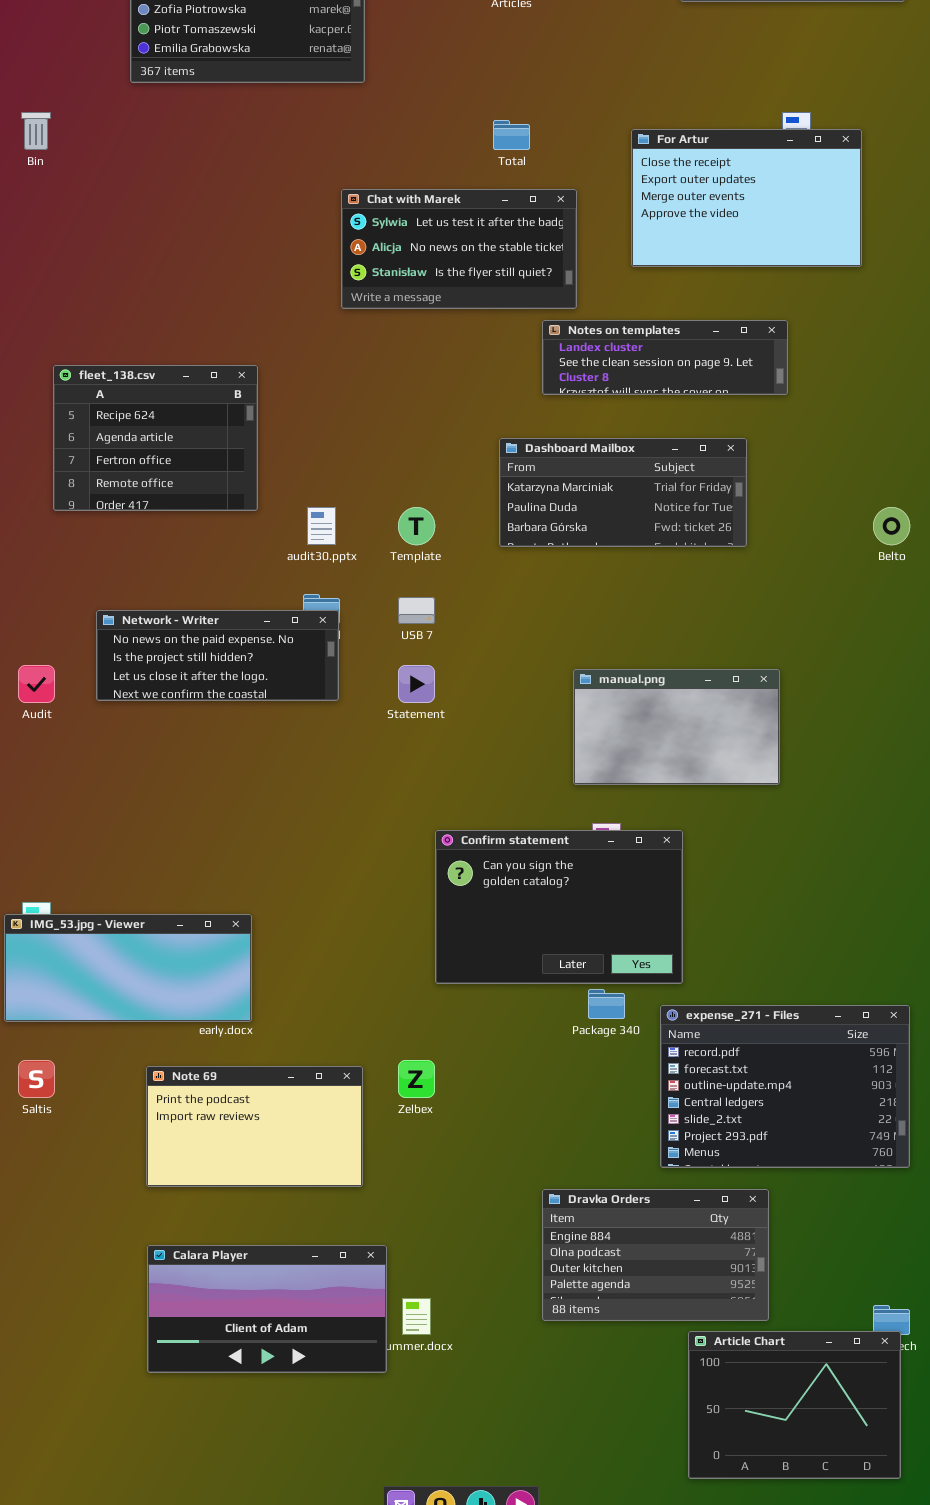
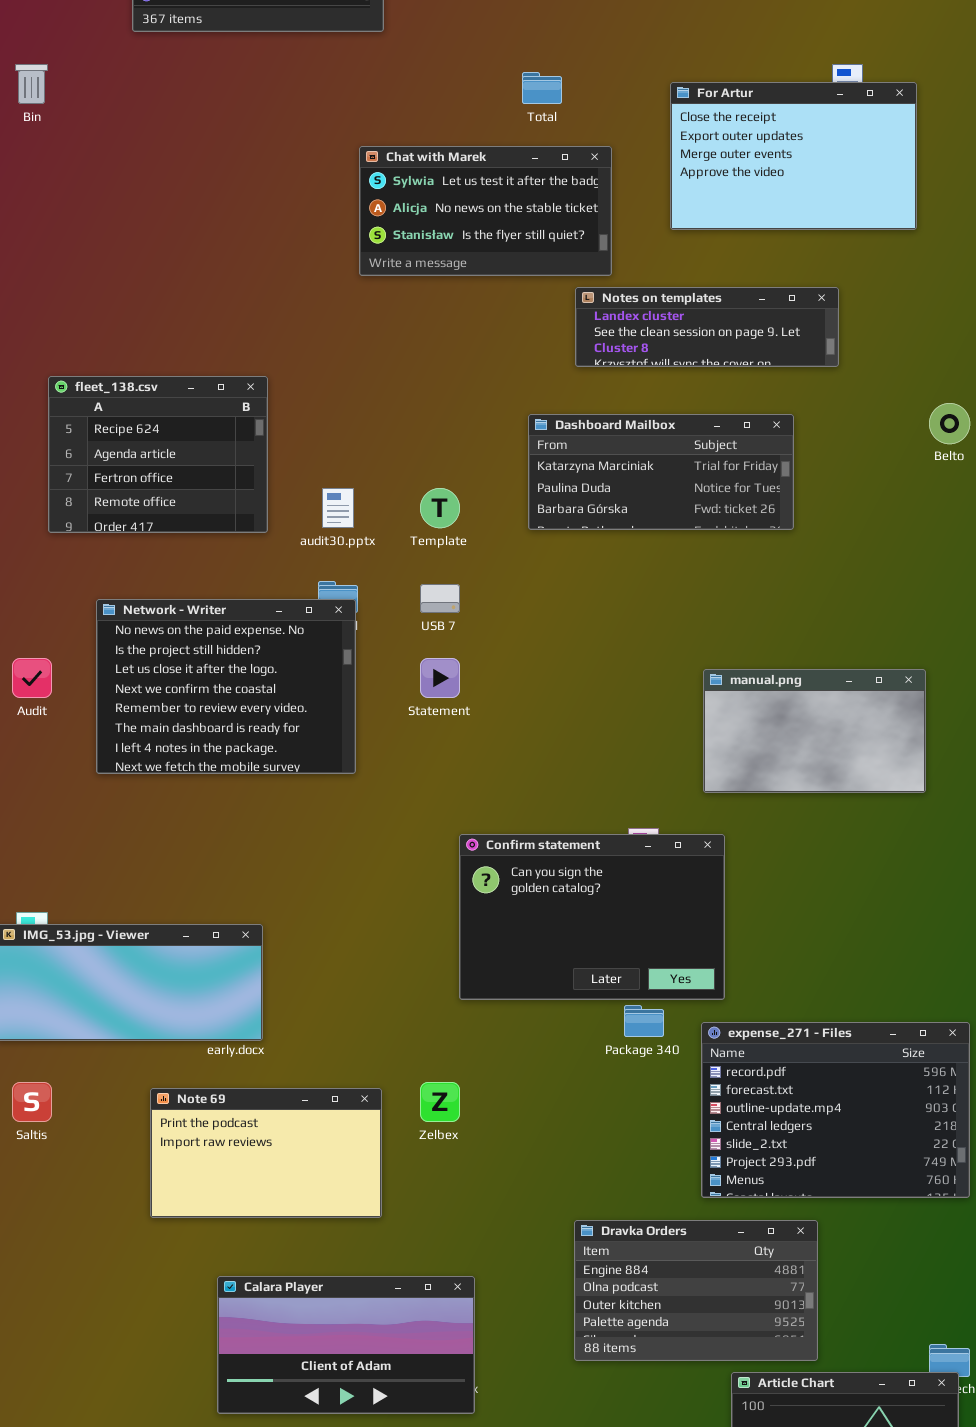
fleet_138.csv: [53,365,258,511] -> [48,376,268,533], moved
Belto: [873,507,910,545] -> [929,403,970,444], moved
Network - Writer: [96,610,339,701] -> [96,599,356,774], resized
manual.png: [573,669,780,785] -> [703,669,926,793], moved
Calara Player: [147,1245,387,1373] -> [217,1276,475,1414], moved

